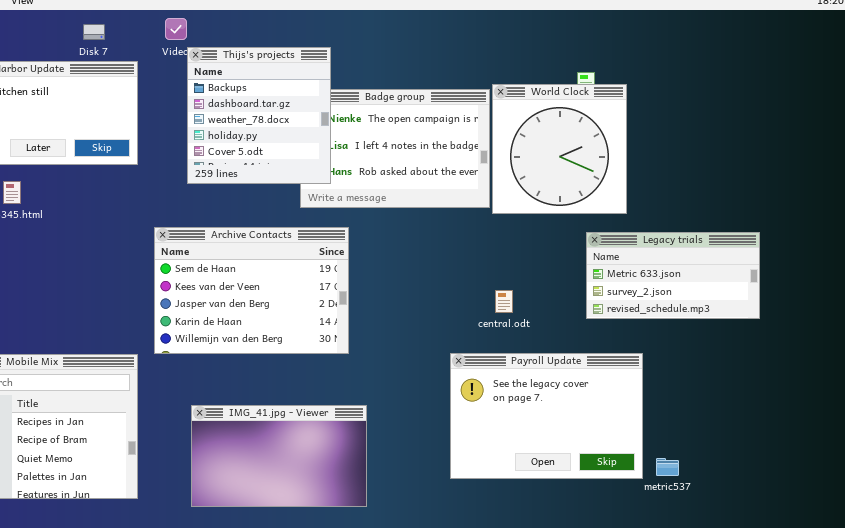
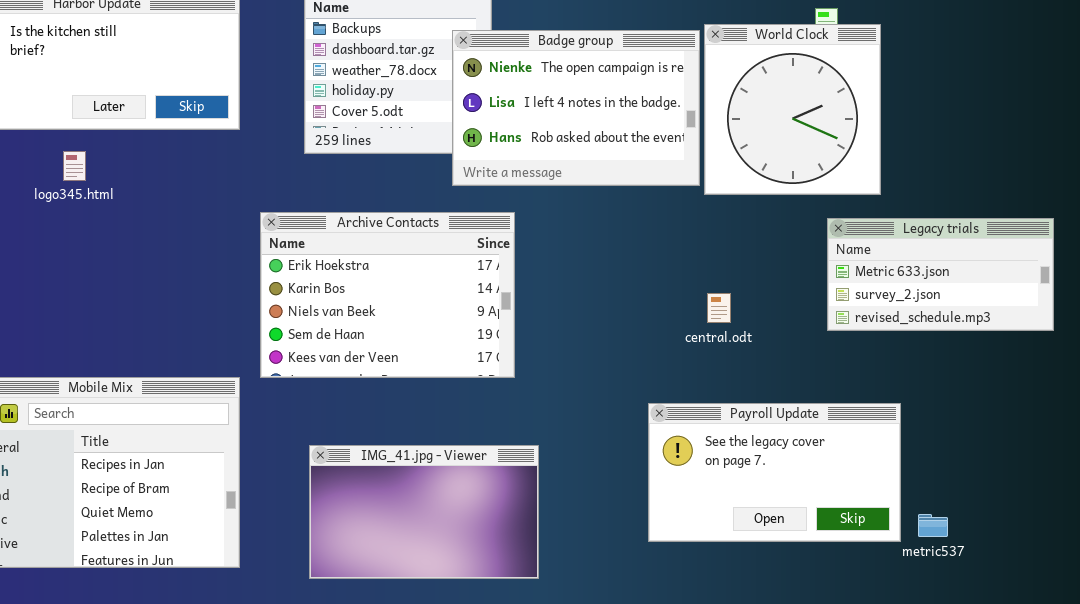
Badge group: [300,89,490,208] -> [452,30,700,186], raised
Archive Contacts: [154,227,349,354] -> [260,212,515,378], scrolled up 3 rows
Payroll Update: [450,353,643,479] -> [648,403,901,542], resized

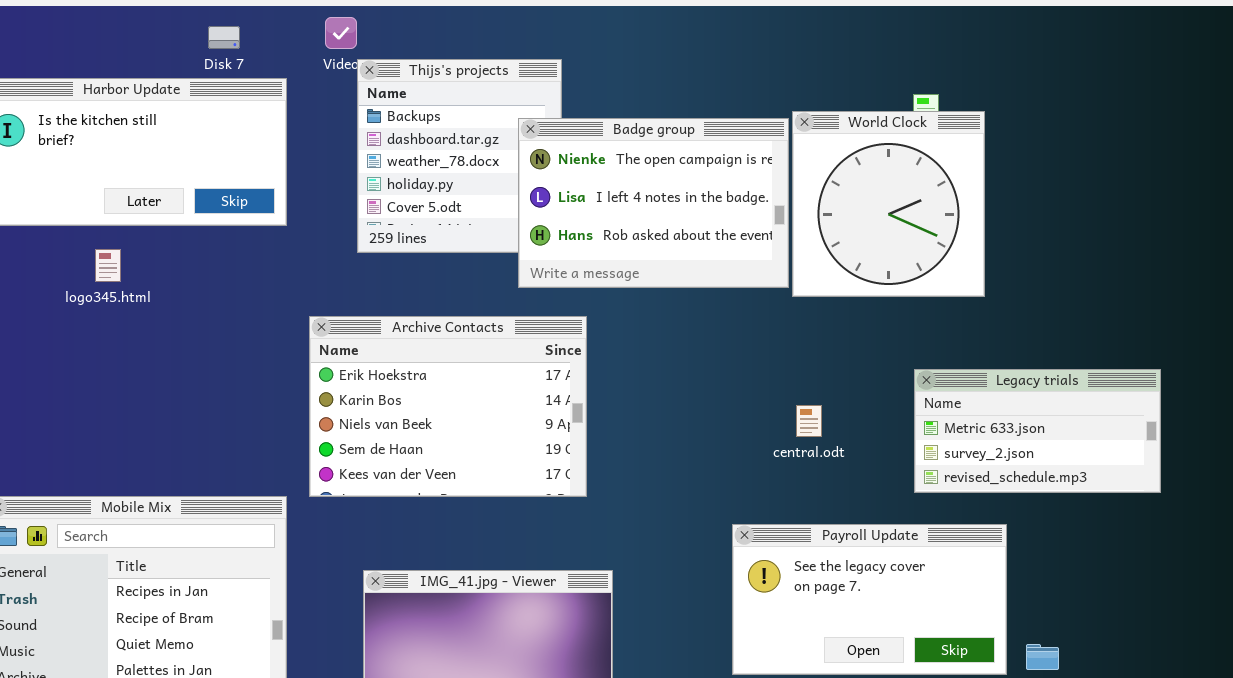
Legacy trials: [827,218,1054,331] -> [914,369,1161,493], moved

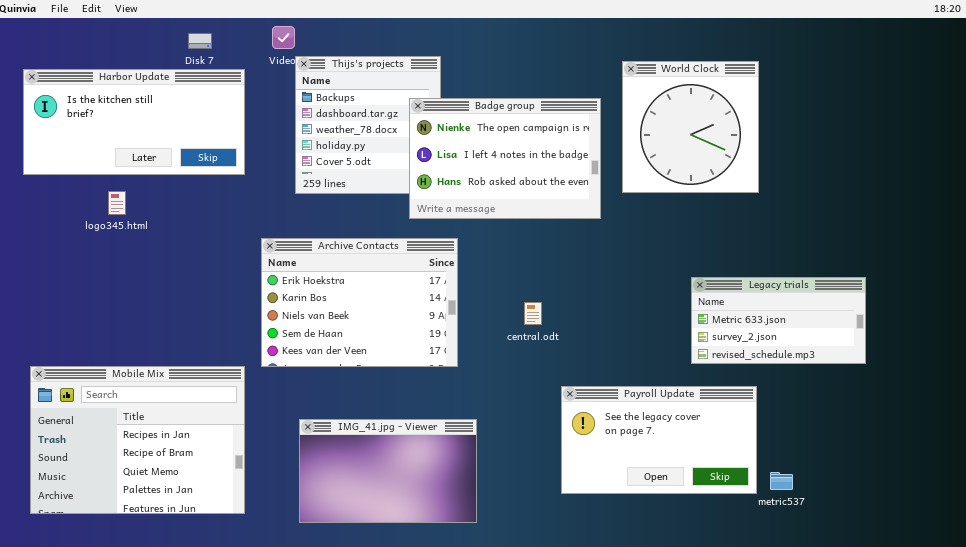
World Clock: [792,111,985,297] -> [622,61,759,193], moved
central.odt: [796,405,822,437] -> [524,302,542,325], moved

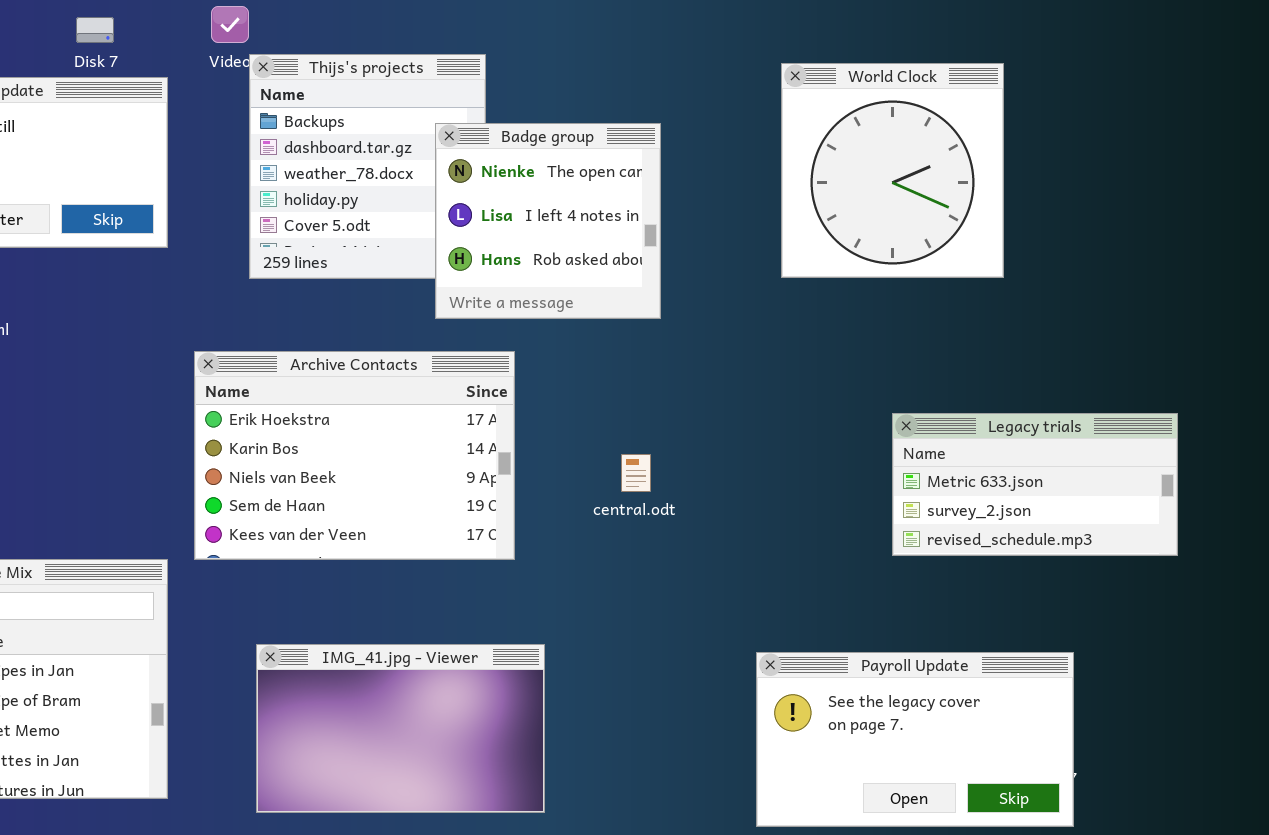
Badge group: [409,98,601,219] -> [435,123,661,319], resized
Payroll Update: [561,386,757,494] -> [756,652,1074,827], moved

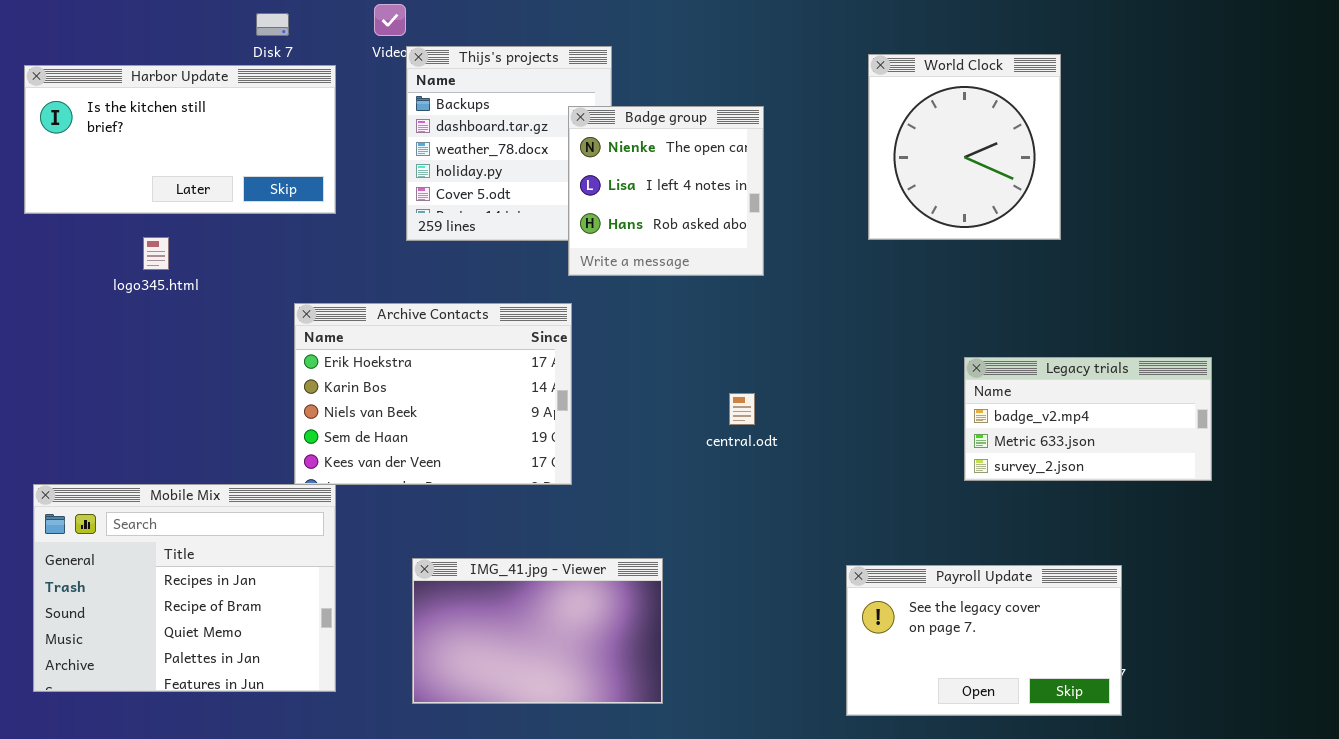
Archive Contacts: [194,351,515,560] -> [294,303,572,485], moved
Legacy trials: [892,413,1178,556] -> [964,357,1212,481], scrolled up 1 row

